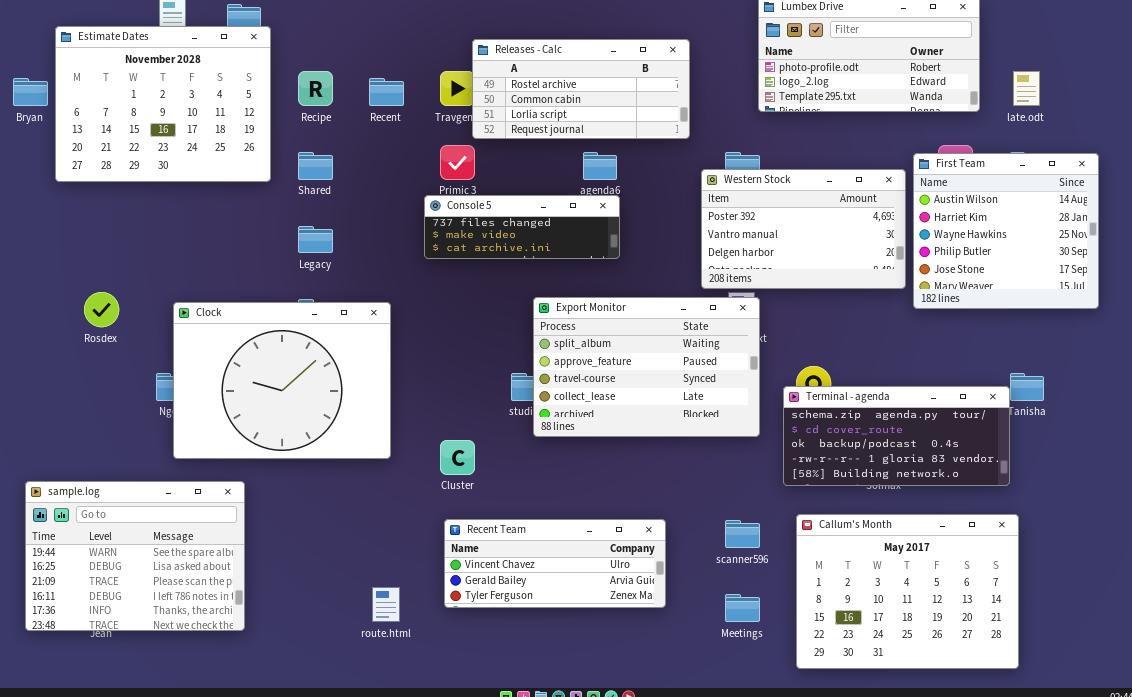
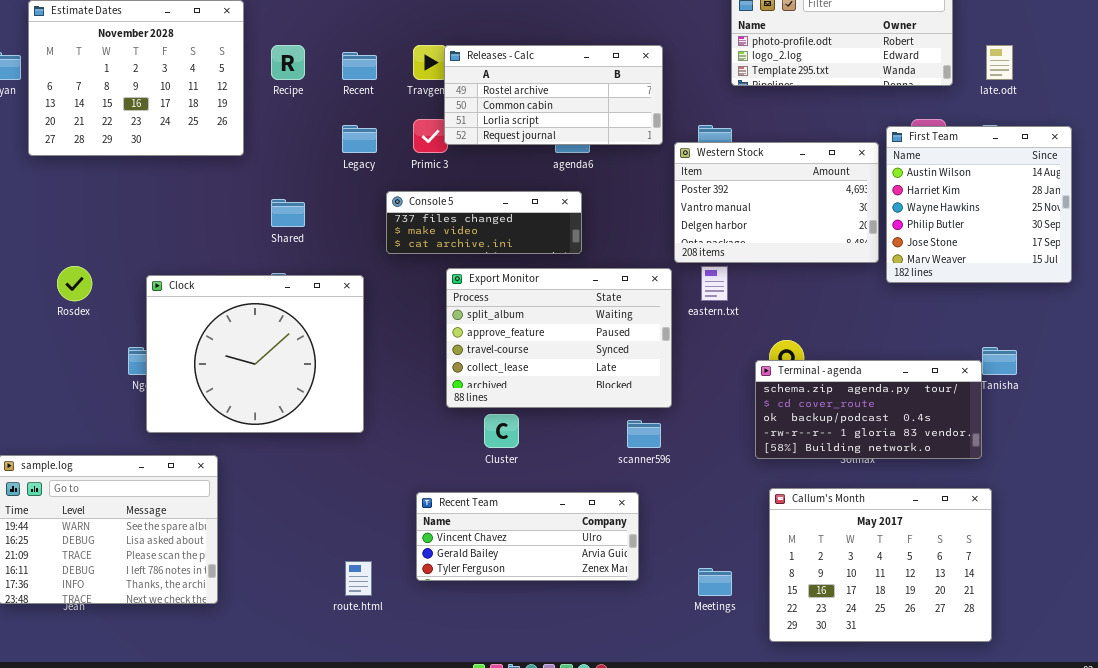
Releases - Calc: [472,39,690,139] -> [444,45,663,145], moved
Shared: [298,152,333,180] -> [271,199,305,227], moved
Console 5: [424,195,620,259] -> [386,191,582,254], moved
Legacy: [298,226,333,253] -> [342,125,377,153], moved
Export Monitor: [533,297,760,437] -> [446,268,672,408], moved
Cluster: [440,440,475,475] -> [484,414,519,448], moved
scanner596: [725,520,760,548] -> [627,420,661,448], moved

